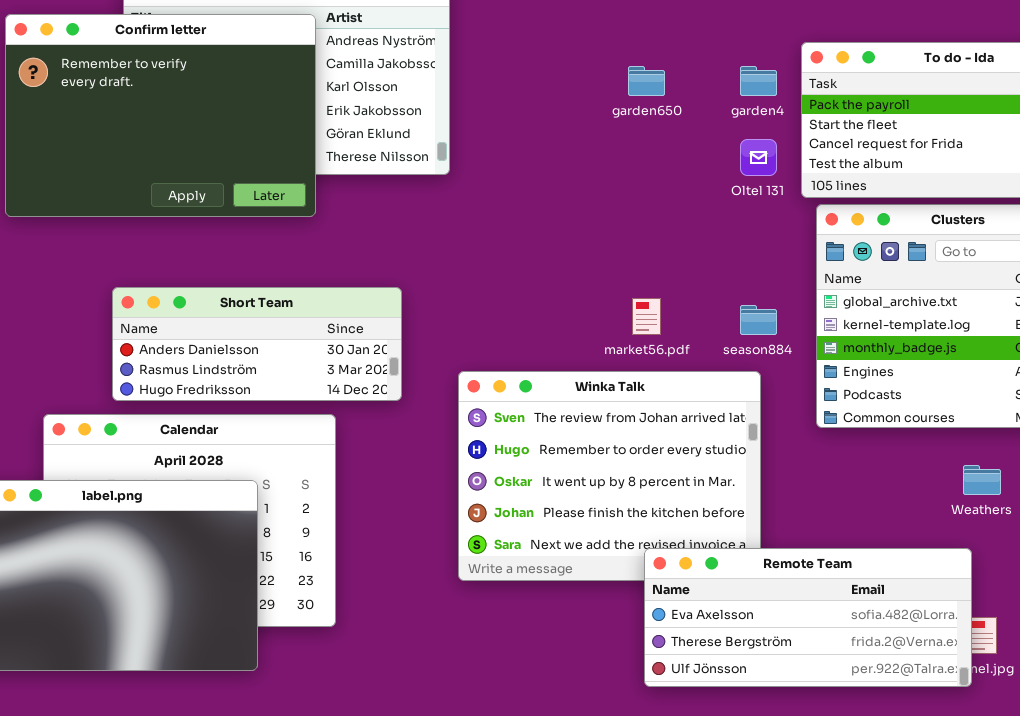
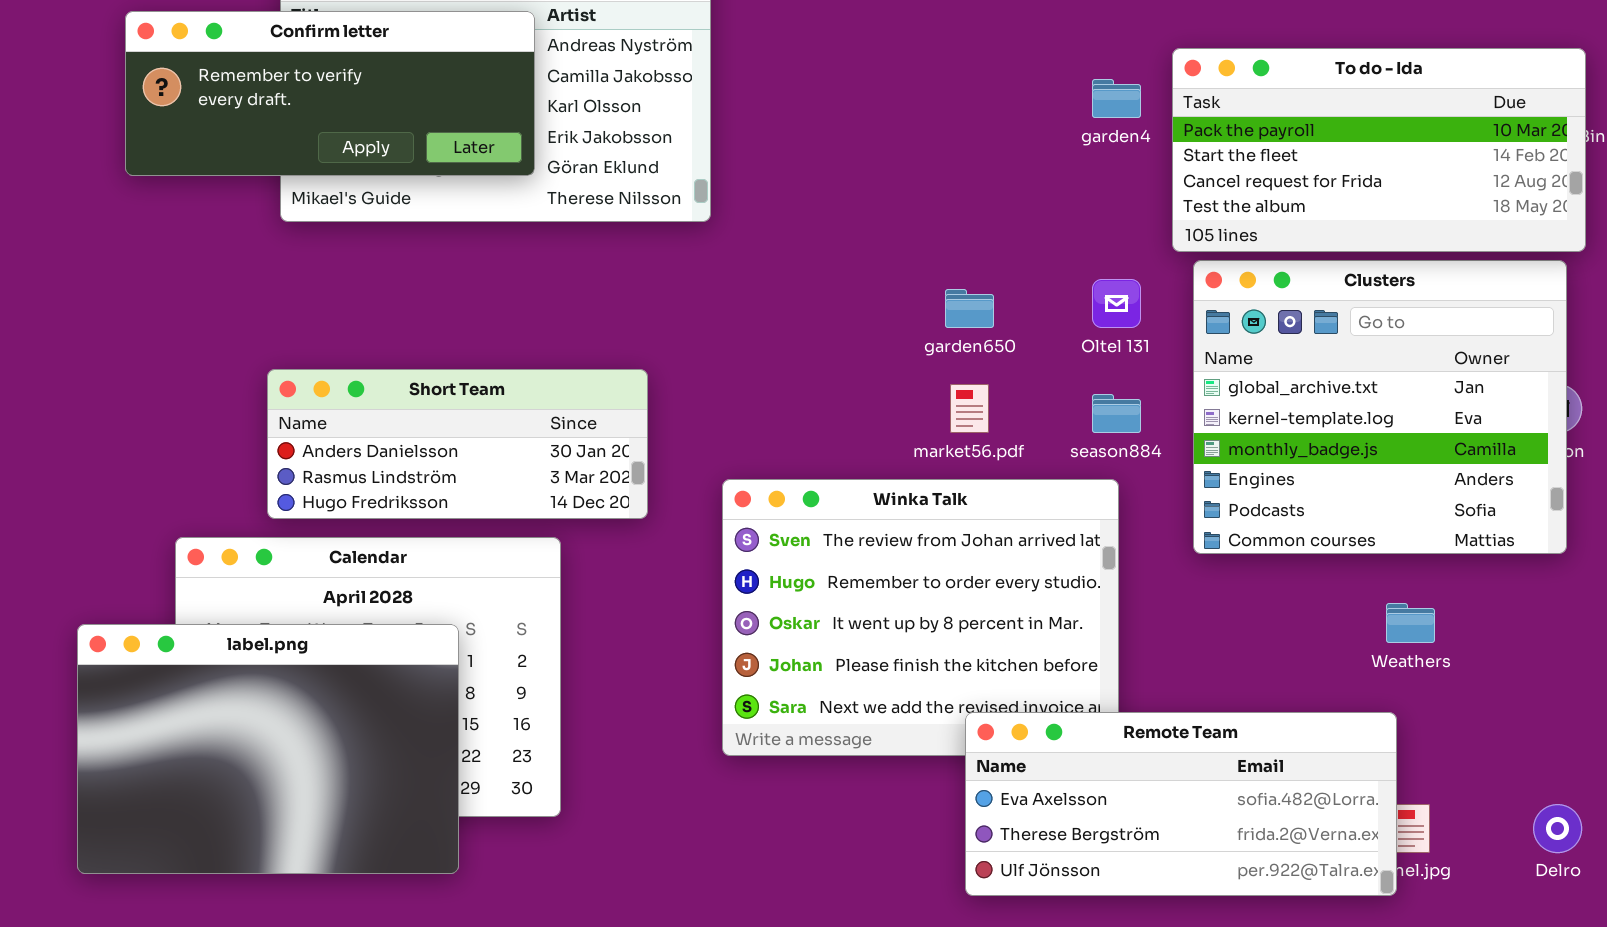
Confirm letter: [5,14,316,217] -> [125,11,535,176], resized
garden650: [628,66,665,96] -> [945,289,994,328], moved
Oltel 131: [740,139,777,176] -> [1092,279,1141,328], moved

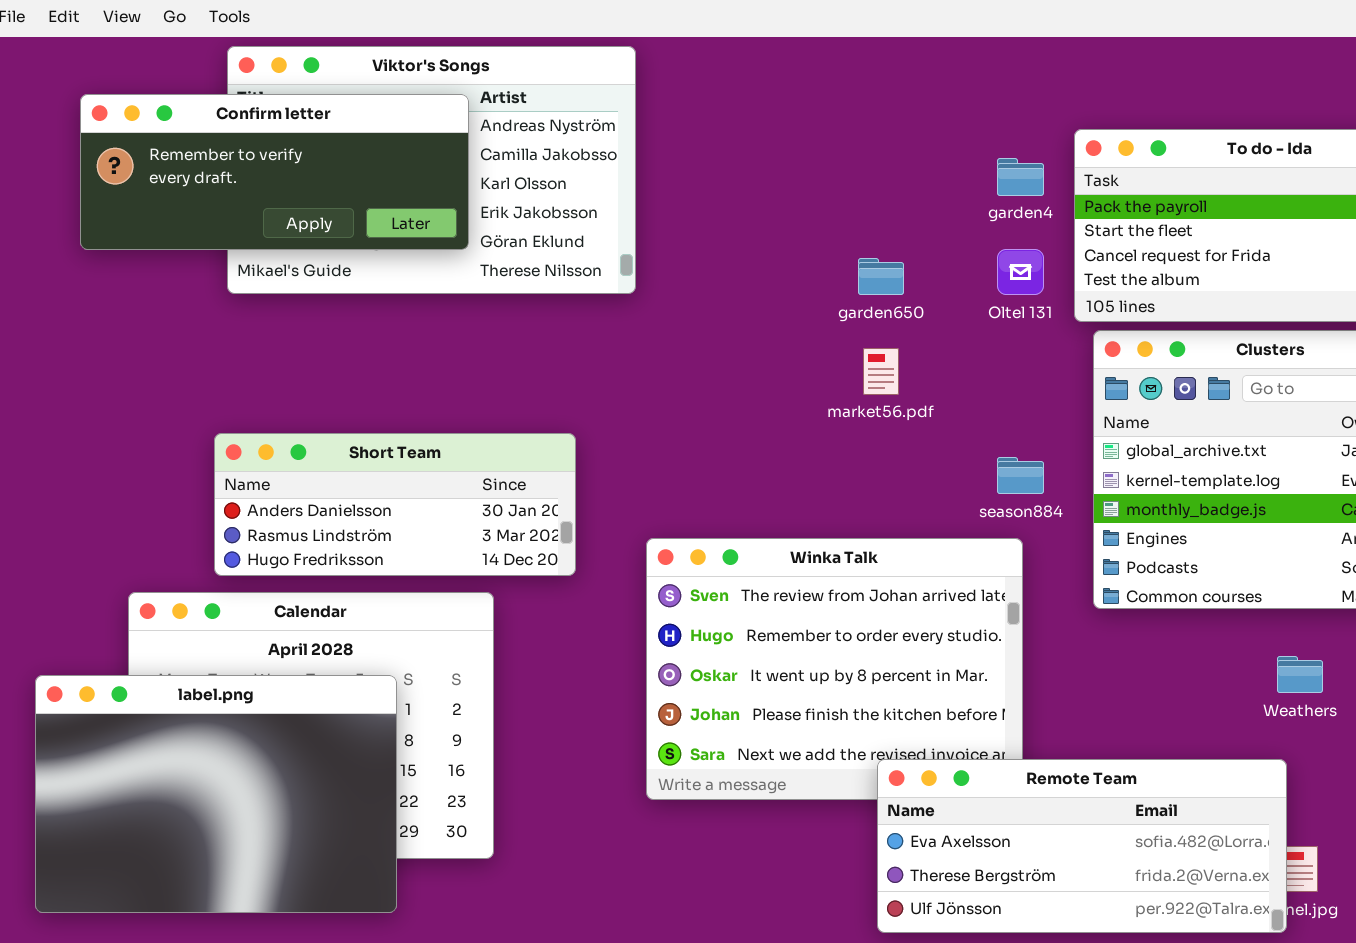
Oltel 131: [1092,279,1141,328] -> [997,249,1044,295], moved
garden650: [945,289,994,328] -> [858,258,904,295], moved
market56.pdf: [950,384,989,433] -> [863,348,899,395], moved

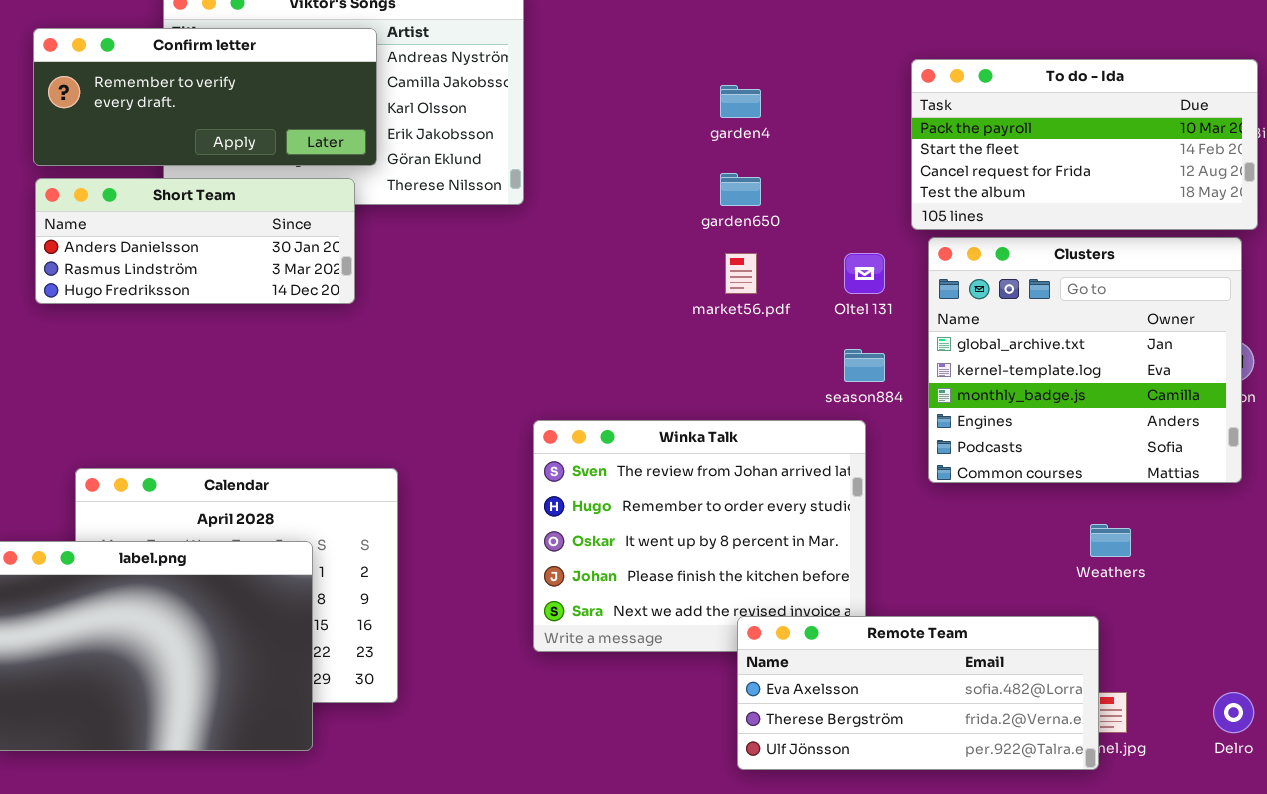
garden4: [997,158,1044,196] -> [720,85,761,118], moved
Oltel 131: [997,249,1044,295] -> [844,253,885,294], moved
Short Team: [214,433,576,576] -> [35,178,355,304], moved

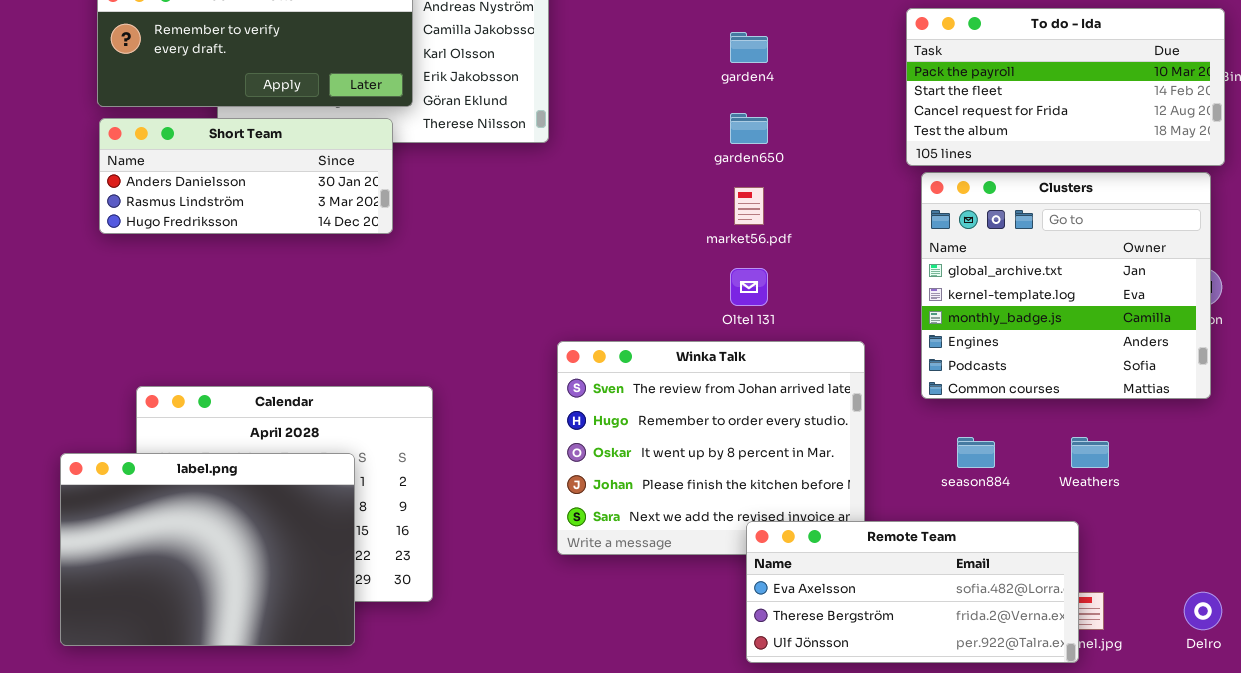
Oltel 131: [844,253,885,294] -> [730,268,768,306], moved
season884: [844,349,885,382] -> [957,437,995,468], moved

